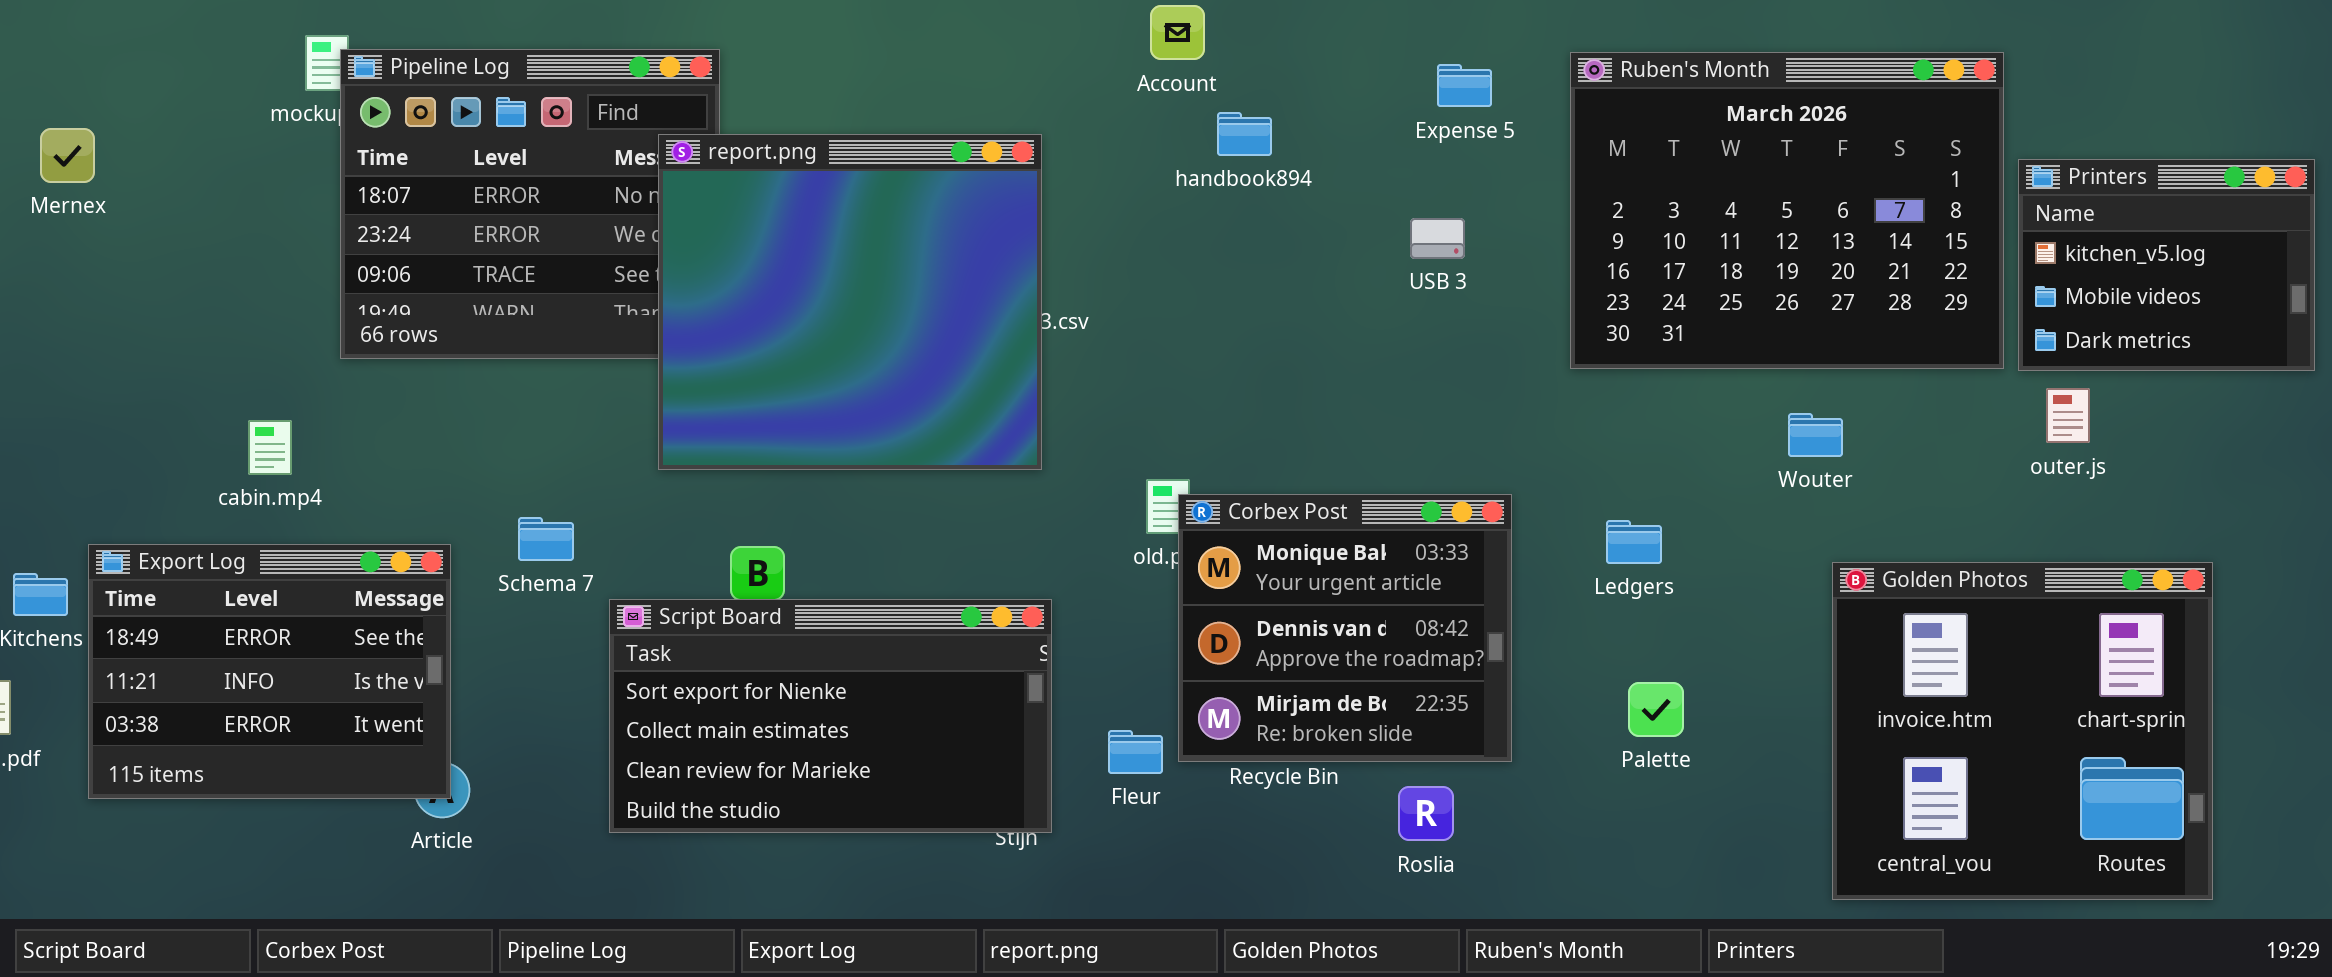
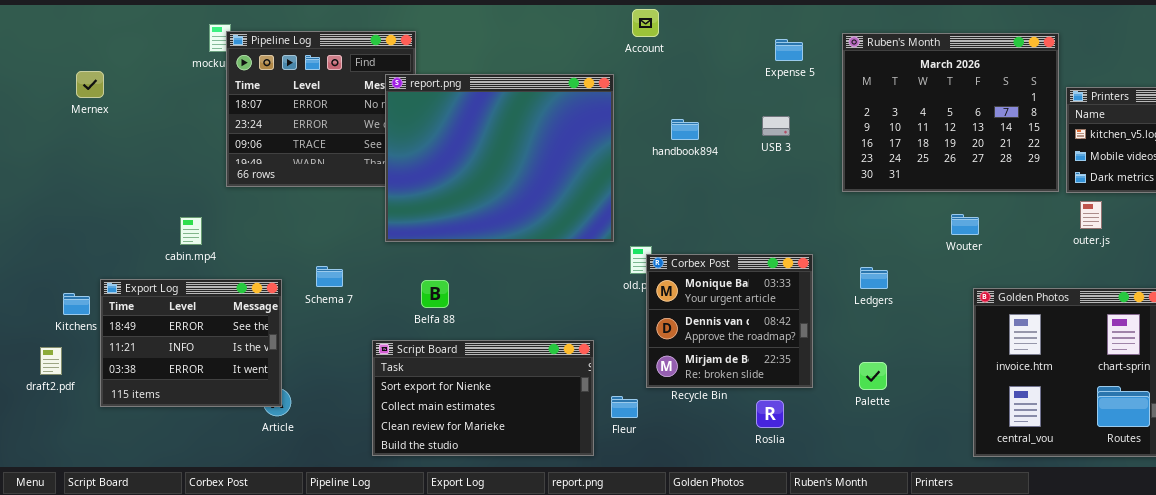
handbook894: [1217,112,1272,156] -> [671,119,699,140], moved
report.png: [658,134,1042,470] -> [385,74,614,242], resized
Script Board: [609,599,1052,833] -> [372,340,594,456], moved
Palette: [1628,682,1684,737] -> [859,362,887,390], moved
Fleur: [1108,730,1163,774] -> [611,396,638,418], moved

